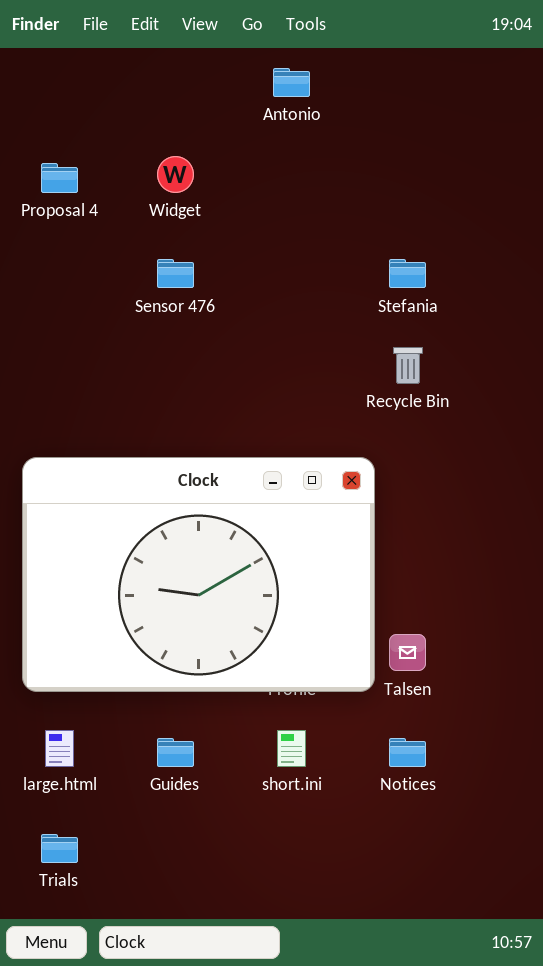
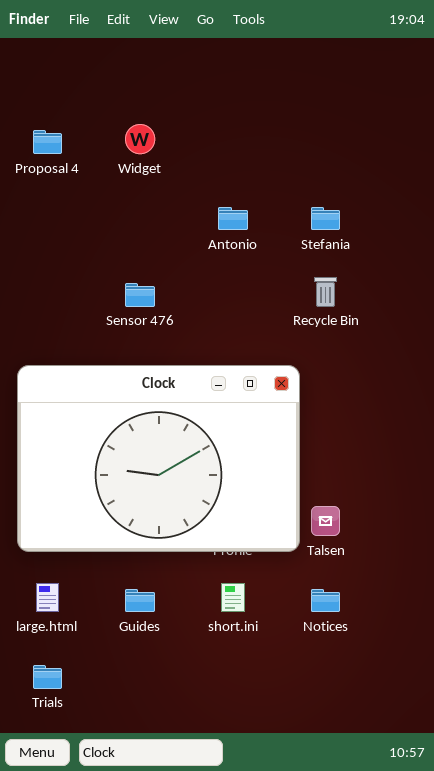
Antonio: [273,68,310,97] -> [218,207,248,230], moved
Sensor 476: [157,259,194,288] -> [125,283,155,307], moved

